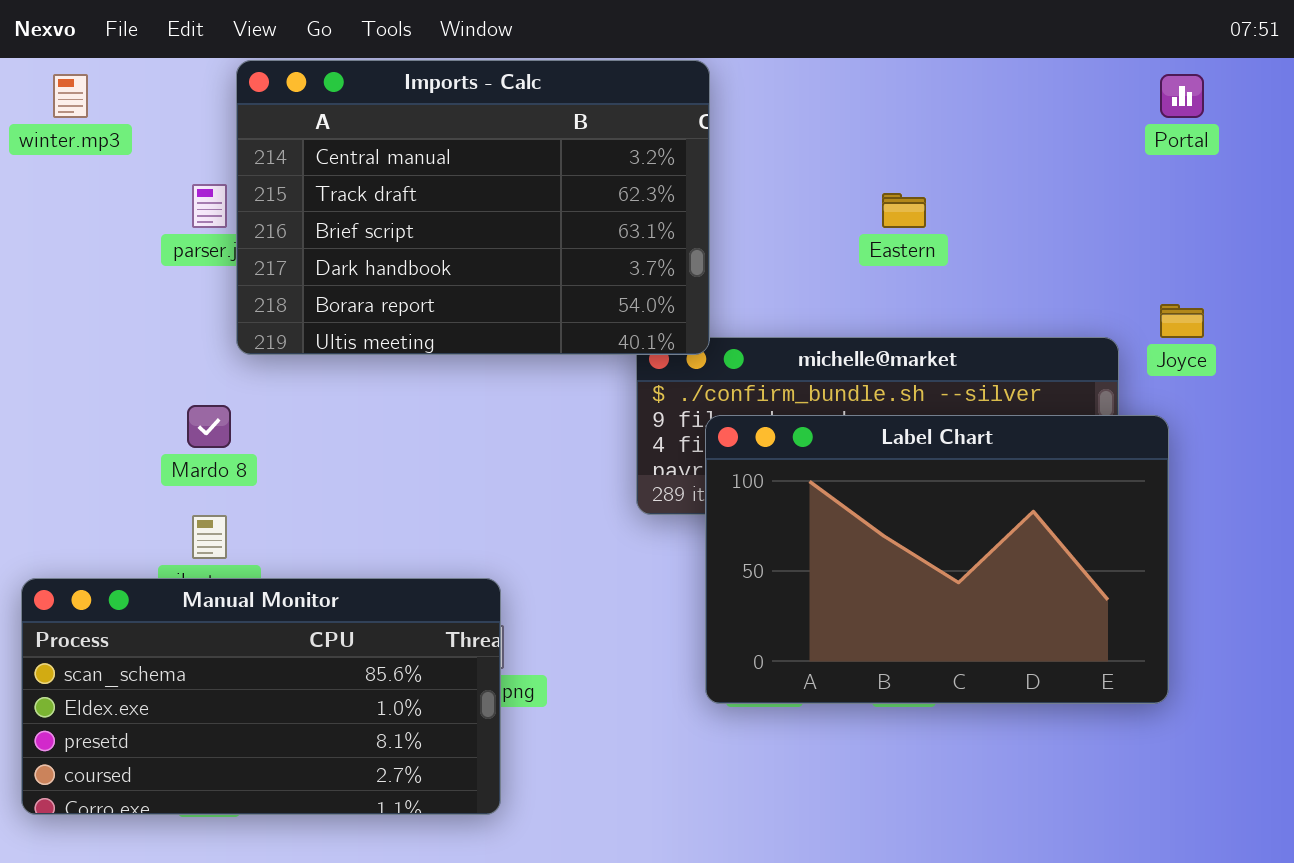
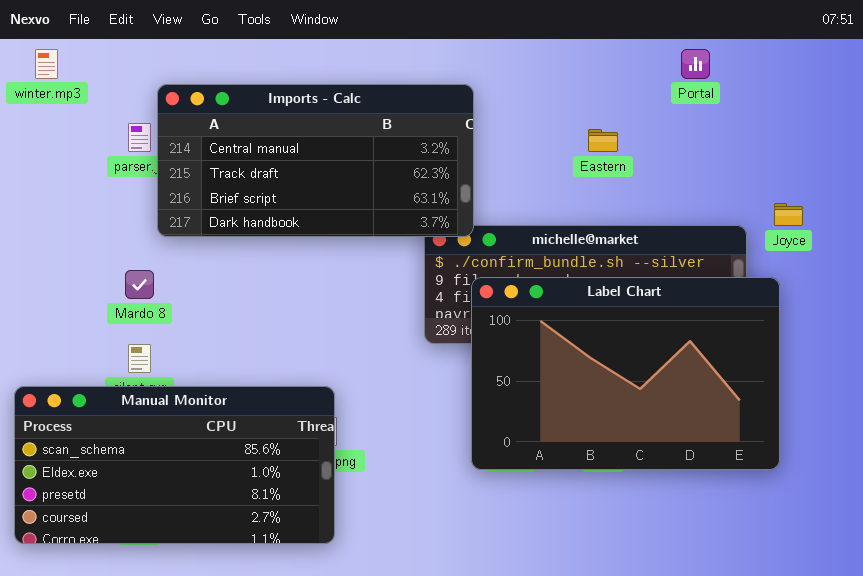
Imports - Calc: [236,60,710,355] -> [157,84,474,237], resized
Portal: [1160,74,1204,118] -> [681,49,710,79], moved

